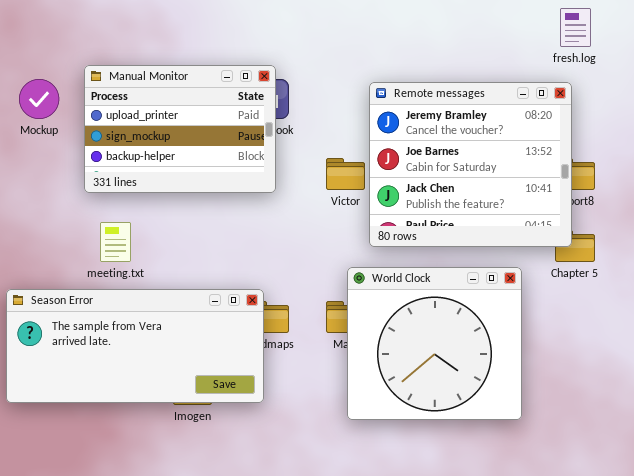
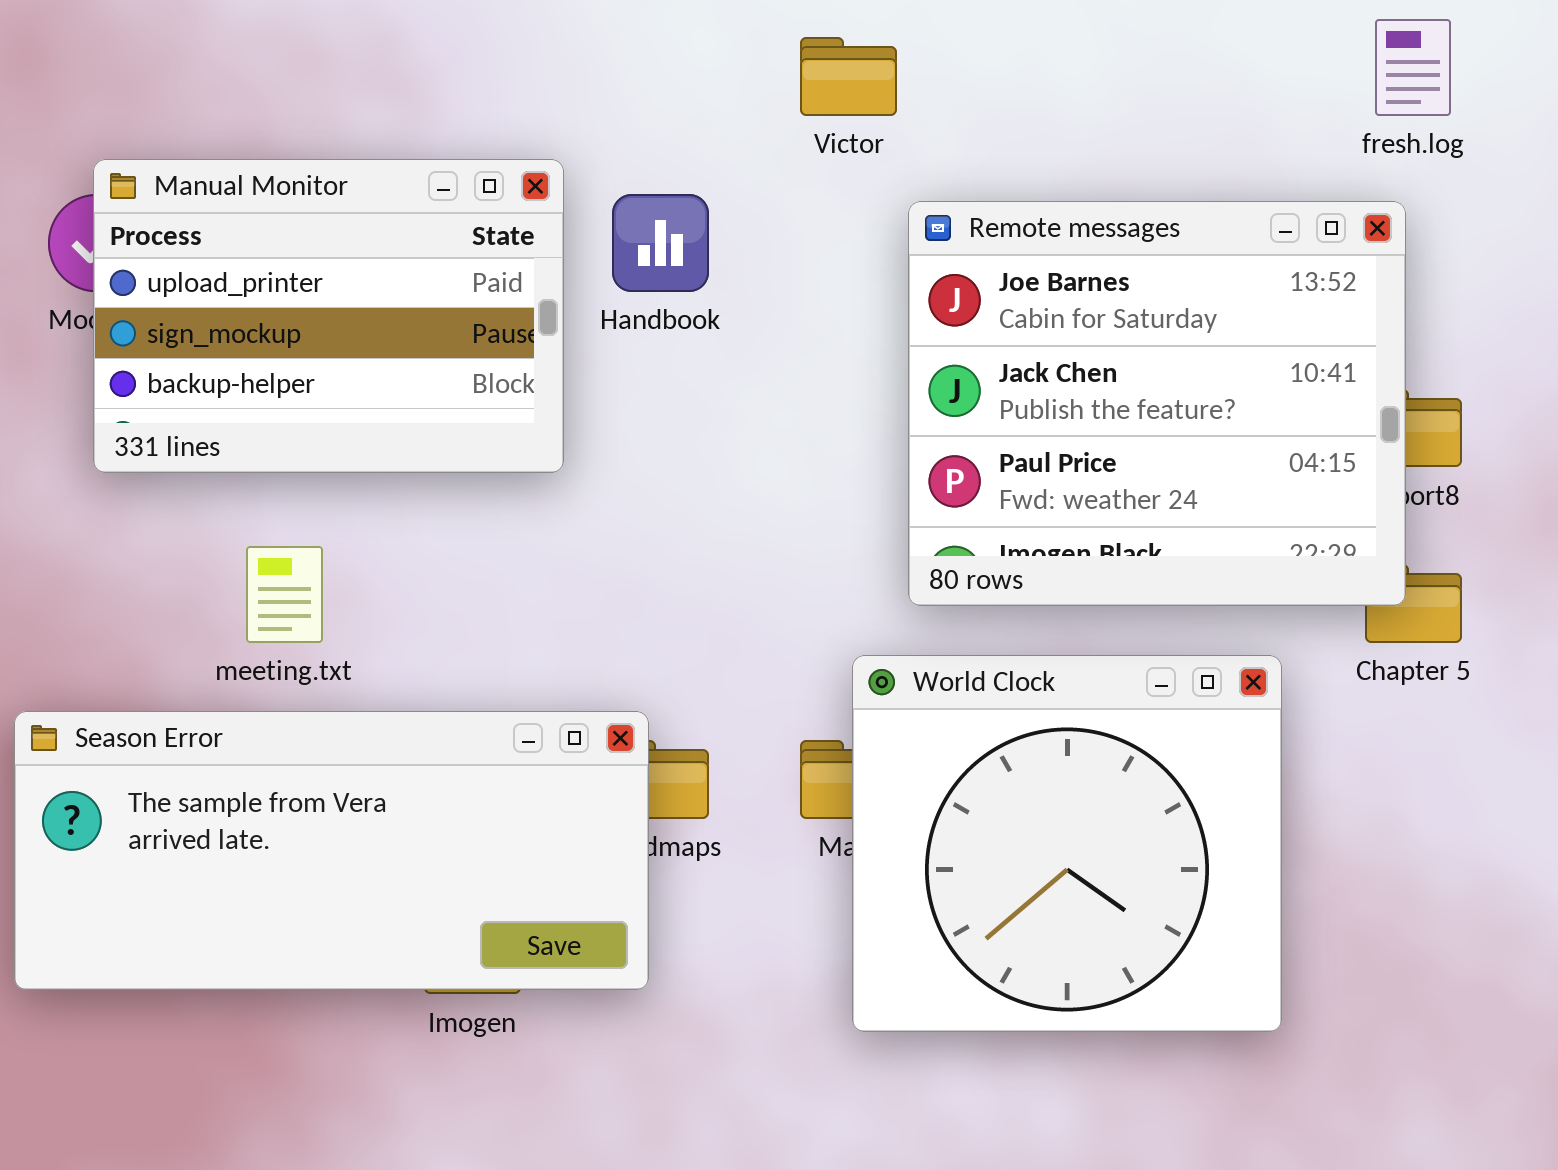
Manual Monitor: [84,65,276,193] -> [93,159,564,473], moved
Remote messages: [369,82,572,247] -> [908,201,1406,606], scrolled down 1 row
Victor: [326,158,365,190] -> [800,37,897,116], moved

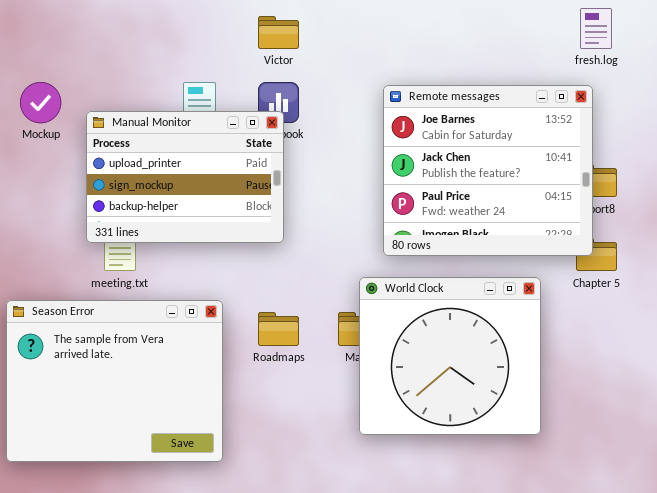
Victor: [800,37,897,116] -> [258,16,299,49], moved
Manual Monitor: [93,159,564,473] -> [86,111,284,243], moved
Season Error: [14,711,649,990] -> [6,300,223,462], resized

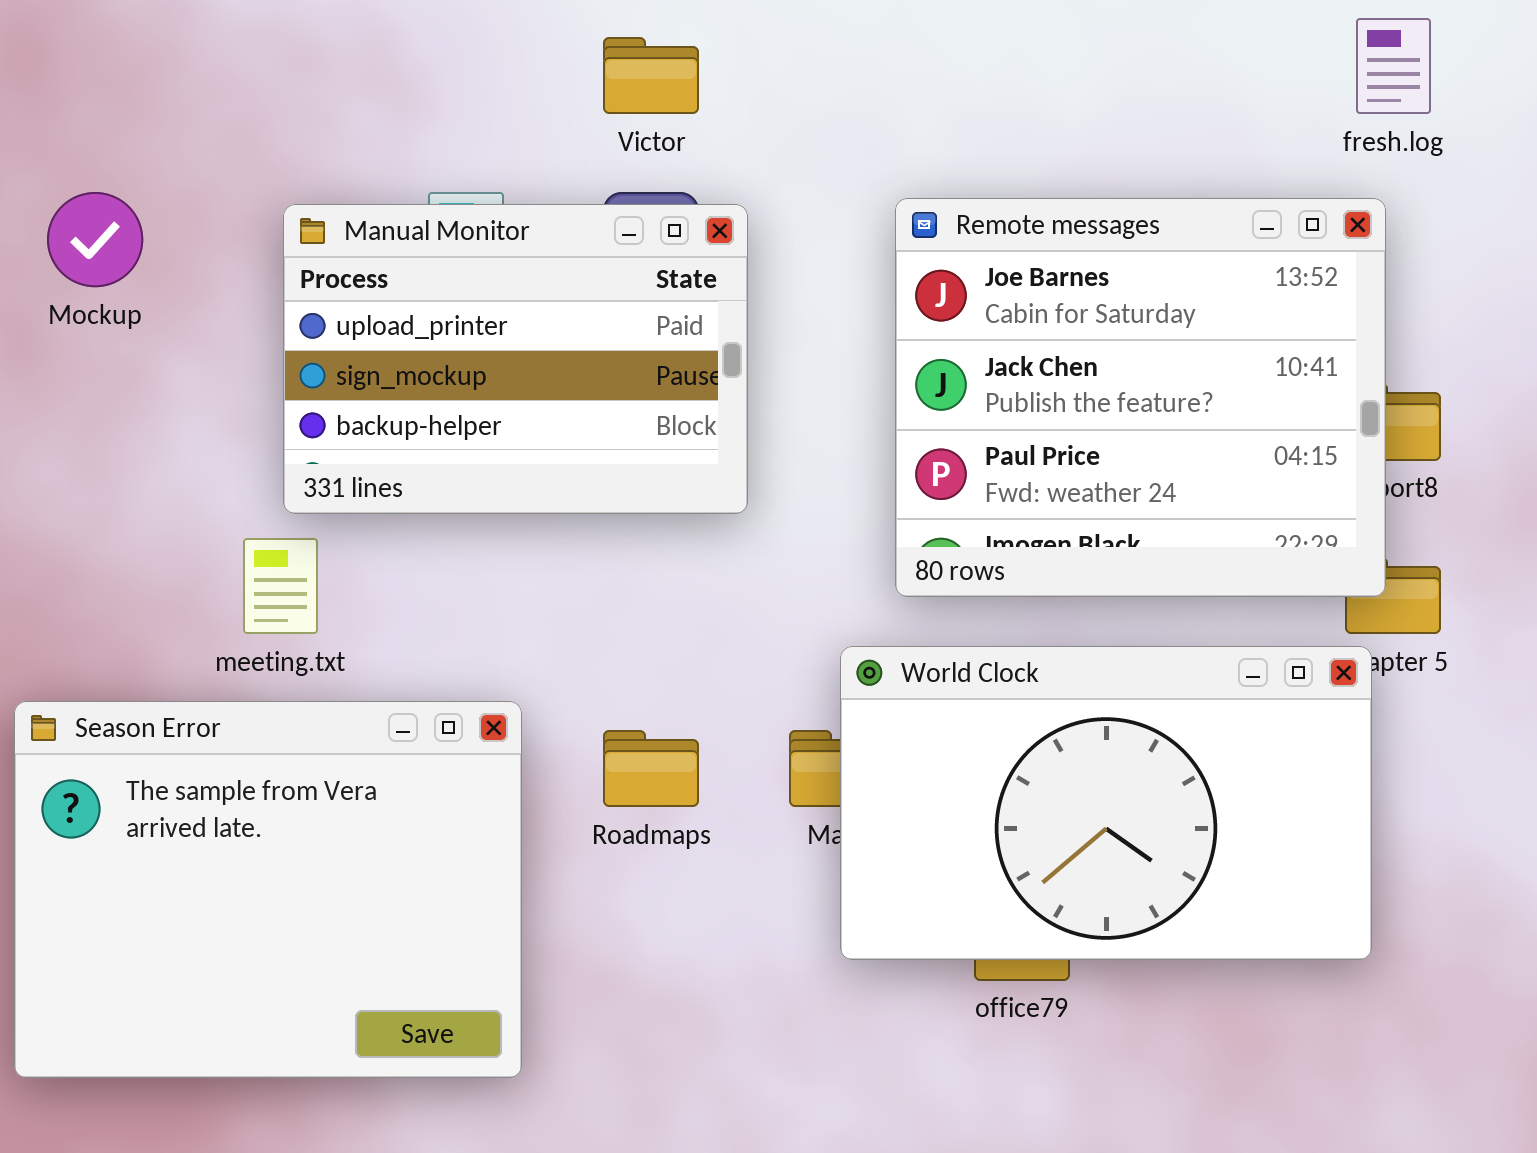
Manual Monitor: [86,111,284,243] -> [283,204,748,514], moved
World Clock: [359,277,541,435] -> [840,646,1372,960], resized

